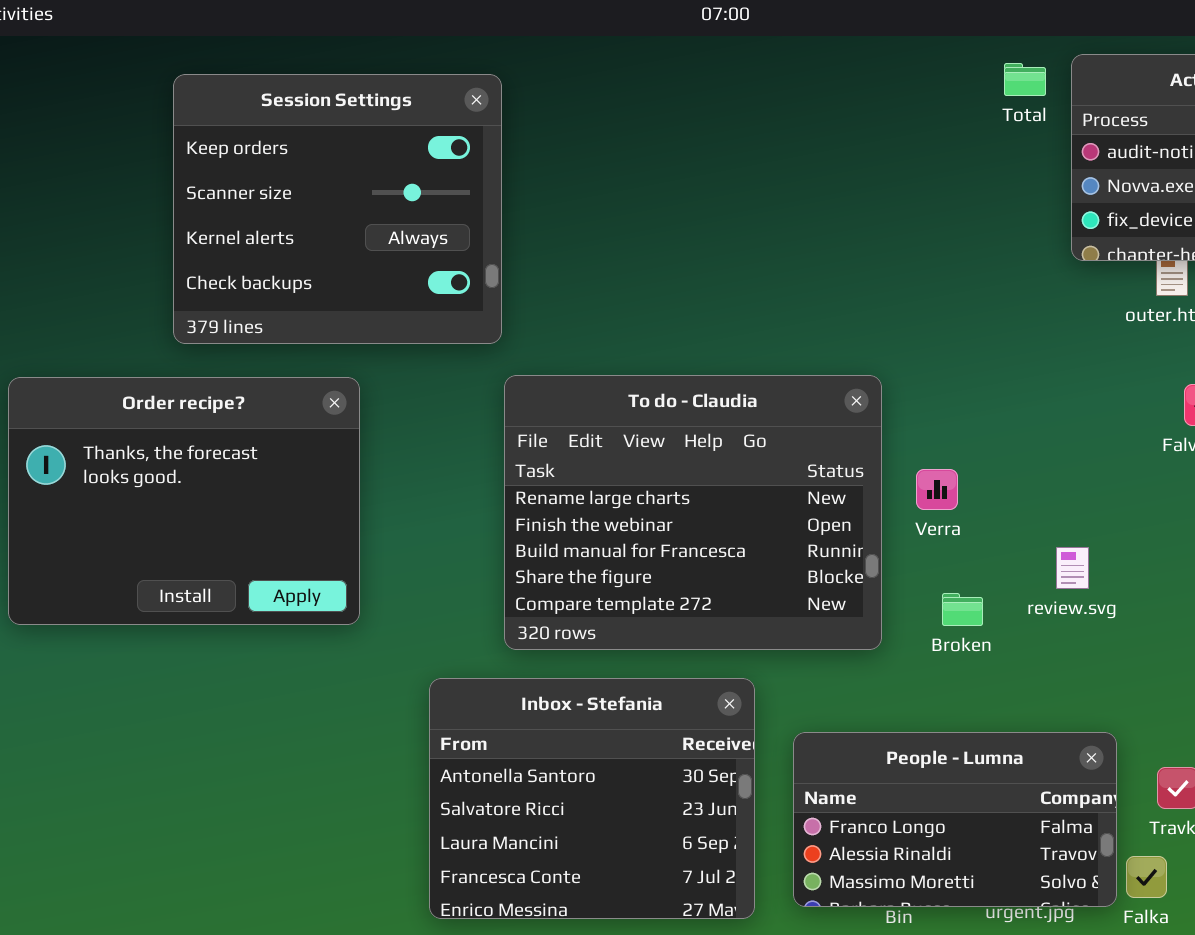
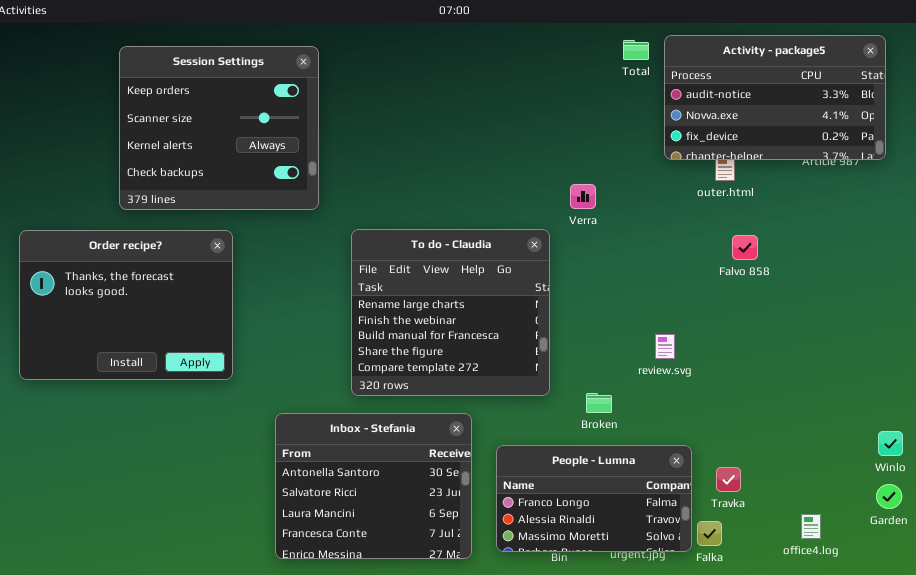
To do - Claudia: [504,375,882,650] -> [351,229,550,396], resized
Verra: [916,469,958,510] -> [570,184,596,209], moved
Broken: [942,593,983,626] -> [586,393,612,413], moved

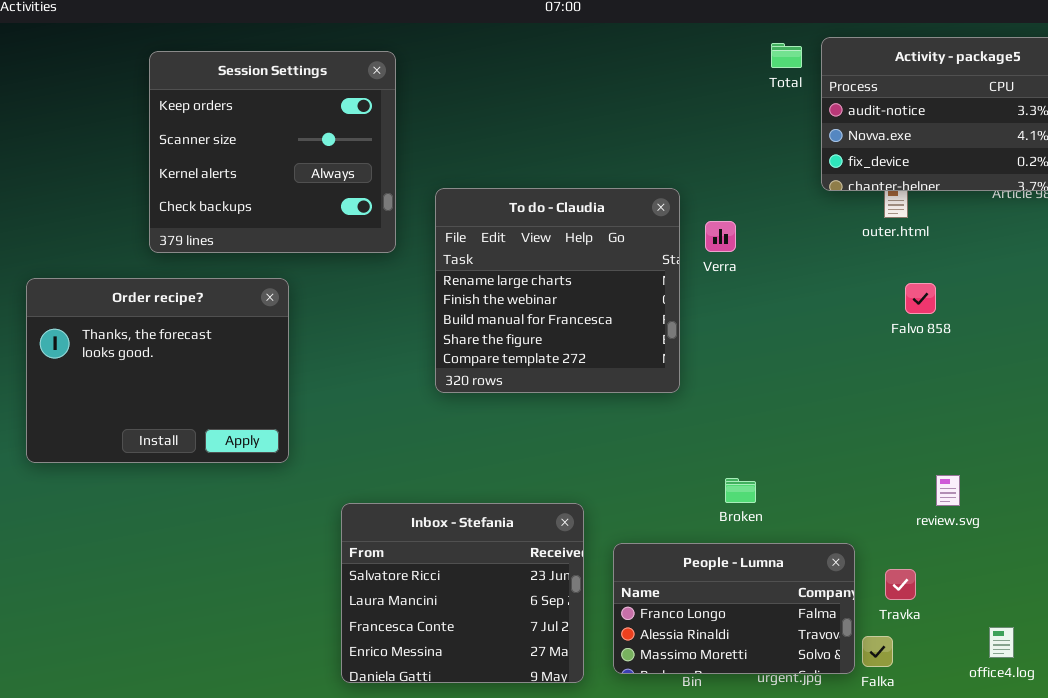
To do - Claudia: [351,229,550,396] -> [435,188,680,393], moved
review.svg: [655,334,675,359] -> [936,475,960,506], moved
Inbox - Stefania: [275,413,472,559] -> [341,503,584,683], scrolled down 1 row

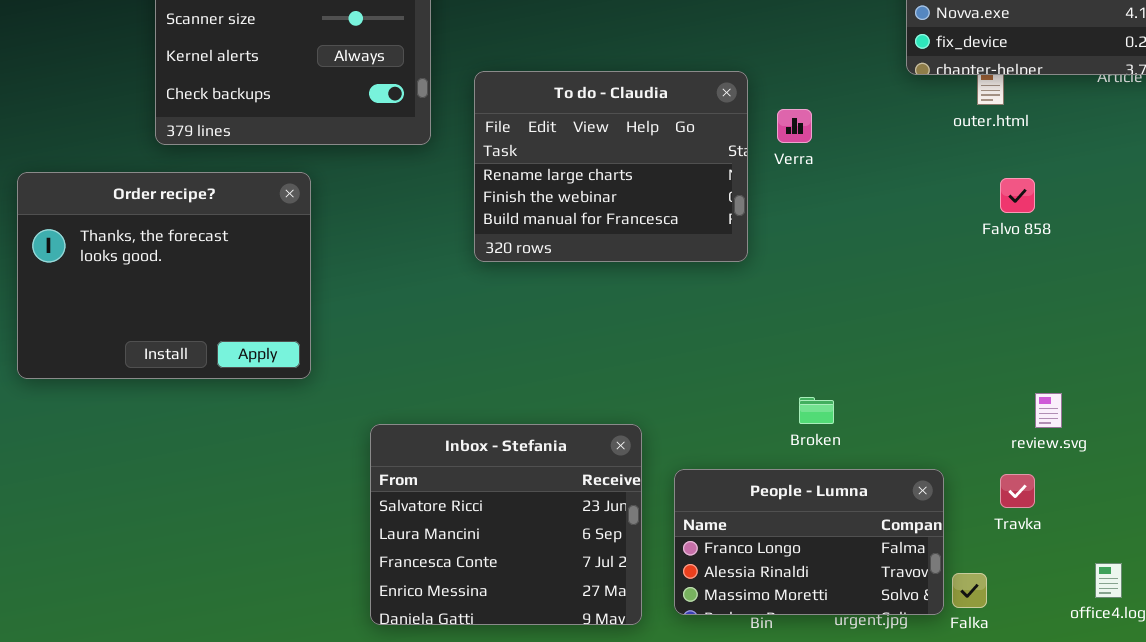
To do - Claudia: [435,188,680,393] -> [474,71,748,262], resized
Travka: [885,569,916,600] -> [1000,474,1035,508], moved

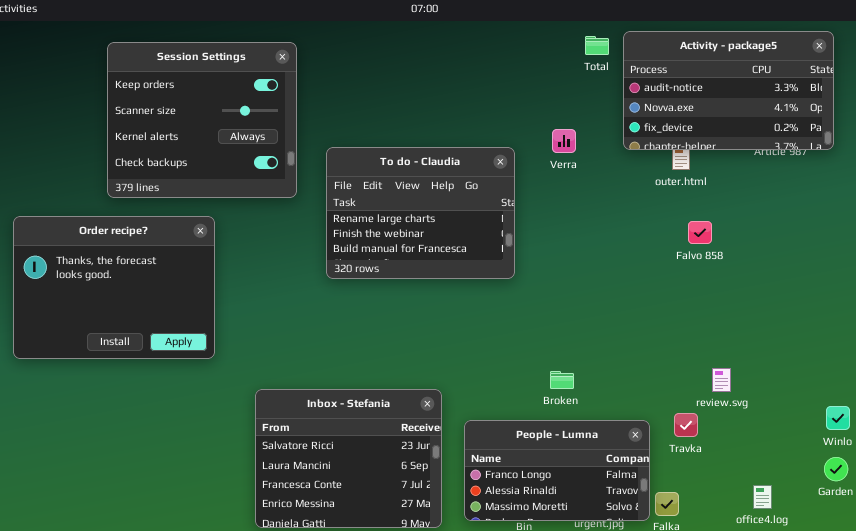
Verra: [777,109,812,143] -> [552,129,576,153], moved
Travka: [1000,474,1035,508] -> [674,413,698,437], moved

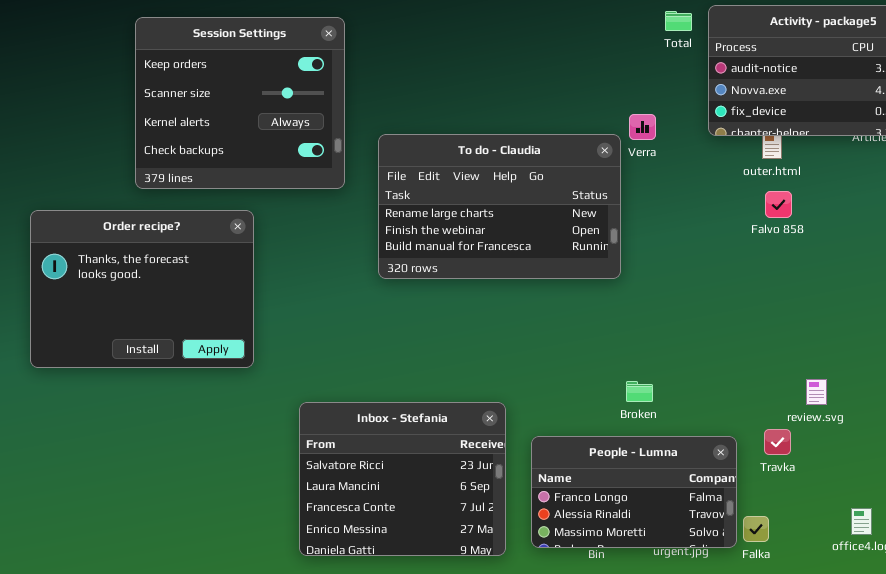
To do - Claudia: [326,147,515,279] -> [378,134,621,279], resized
Falvo 858: [688,221,712,244] -> [765,191,792,218], moved

